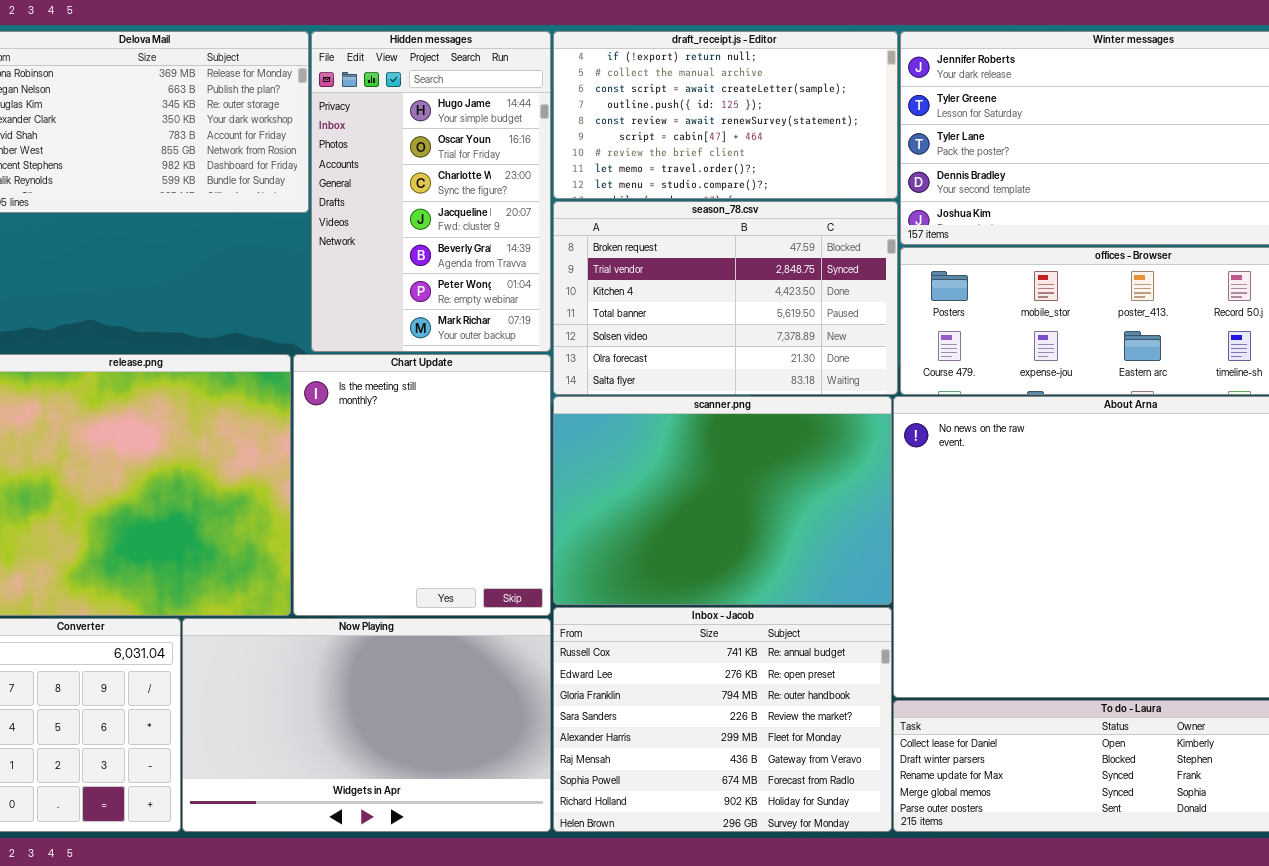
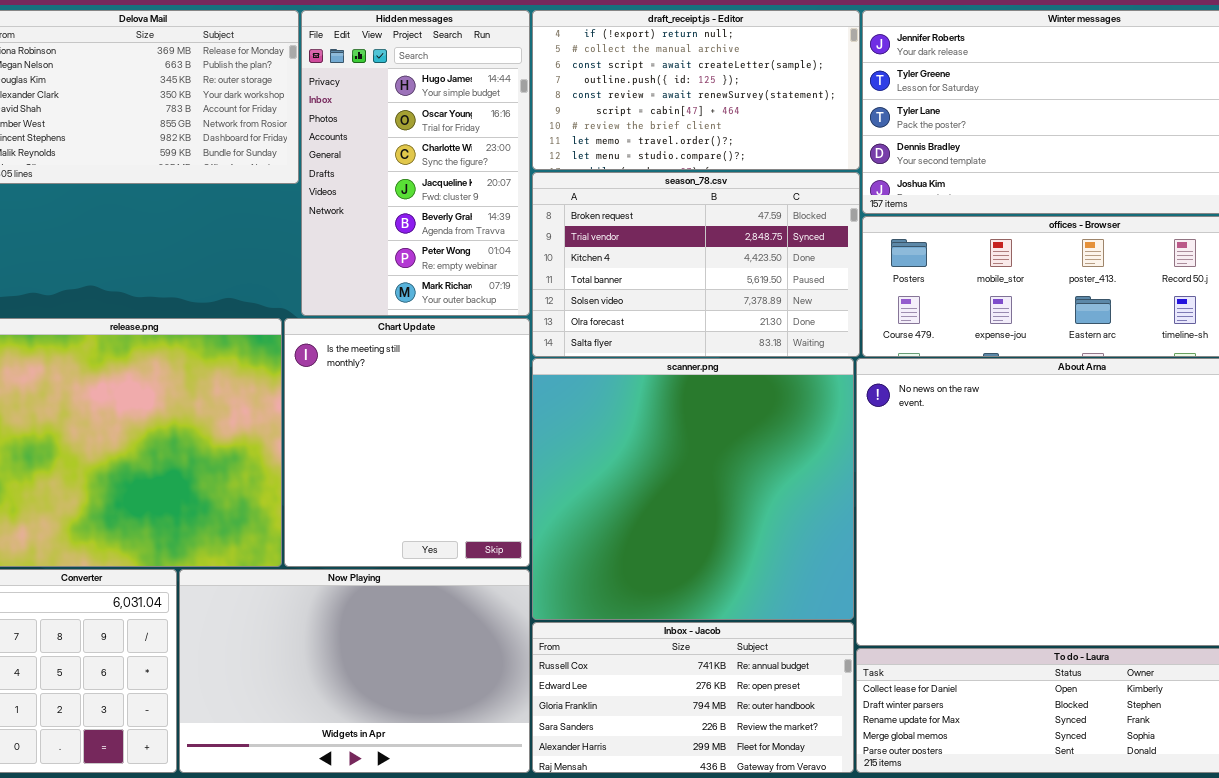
scanner.png: [553,396,892,605] -> [532,358,854,620], resized
Inbox - Jacob: [553,607,892,832] -> [532,622,854,773], resized

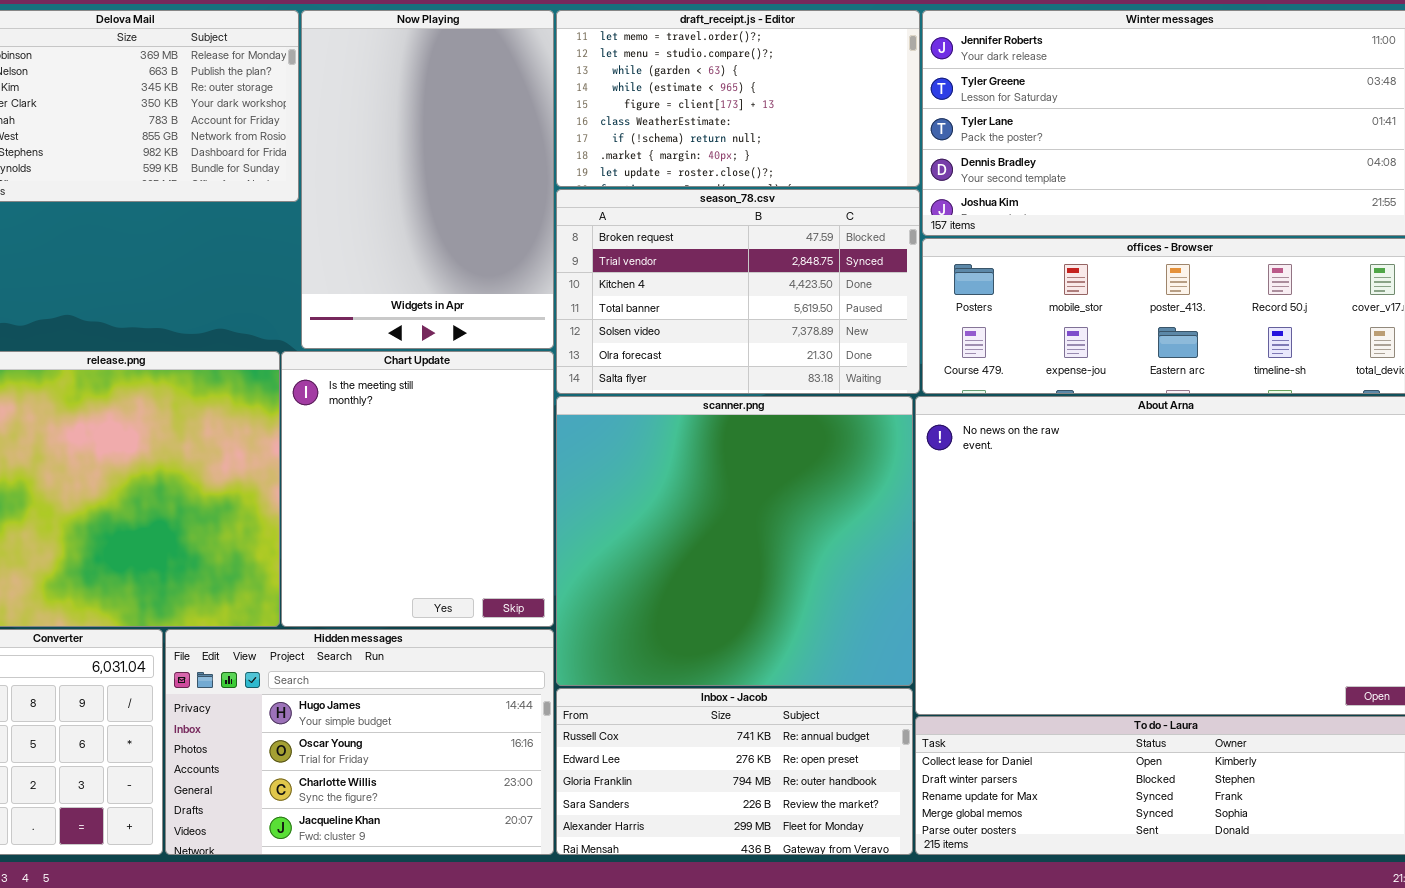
Hidden messages: [301,10,530,316] -> [165,629,554,855], moved, resized
draft_receipt.js - Editor: [532,10,860,170] -> [556,10,920,187], scrolled down 7 rows
Now Playing: [179,569,530,773] -> [301,10,554,349], moved, resized

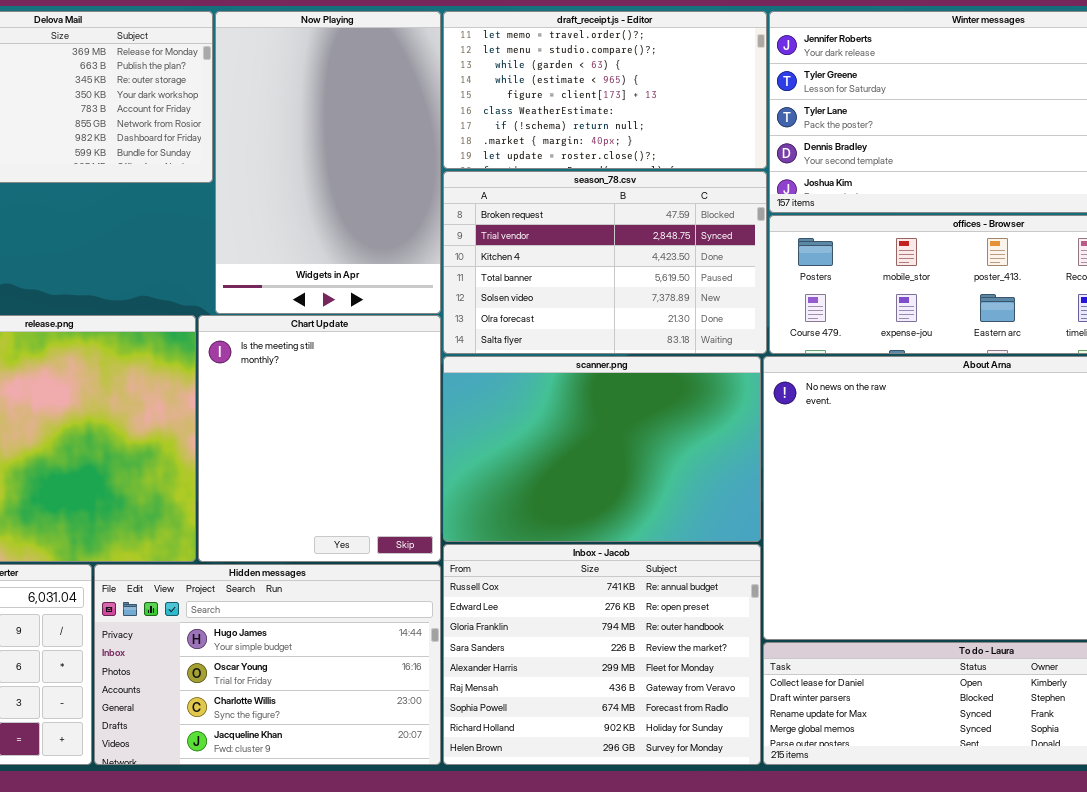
scanner.png: [556,396,913,686] -> [443,356,761,542], resized
Inbox - Jacob: [556,688,913,855] -> [443,544,761,765], resized

